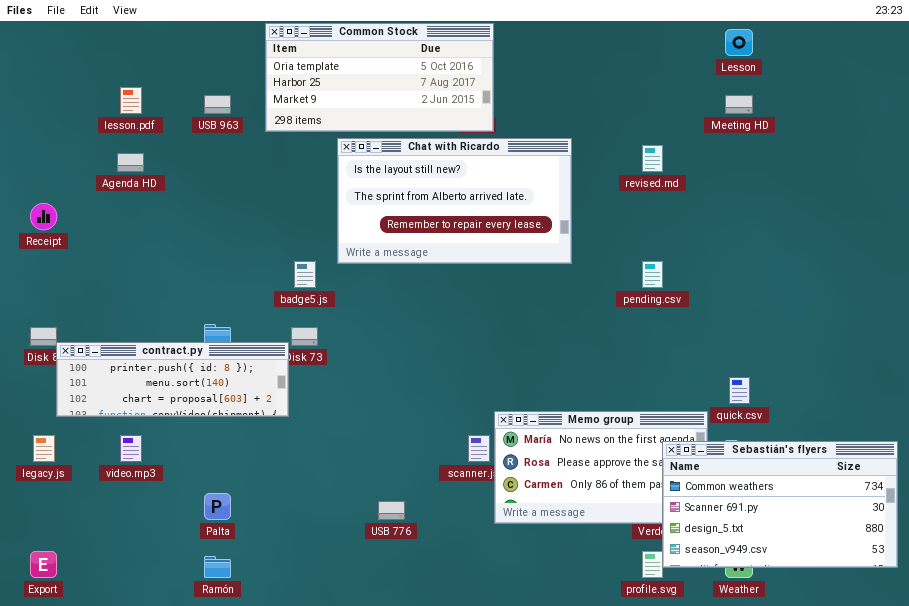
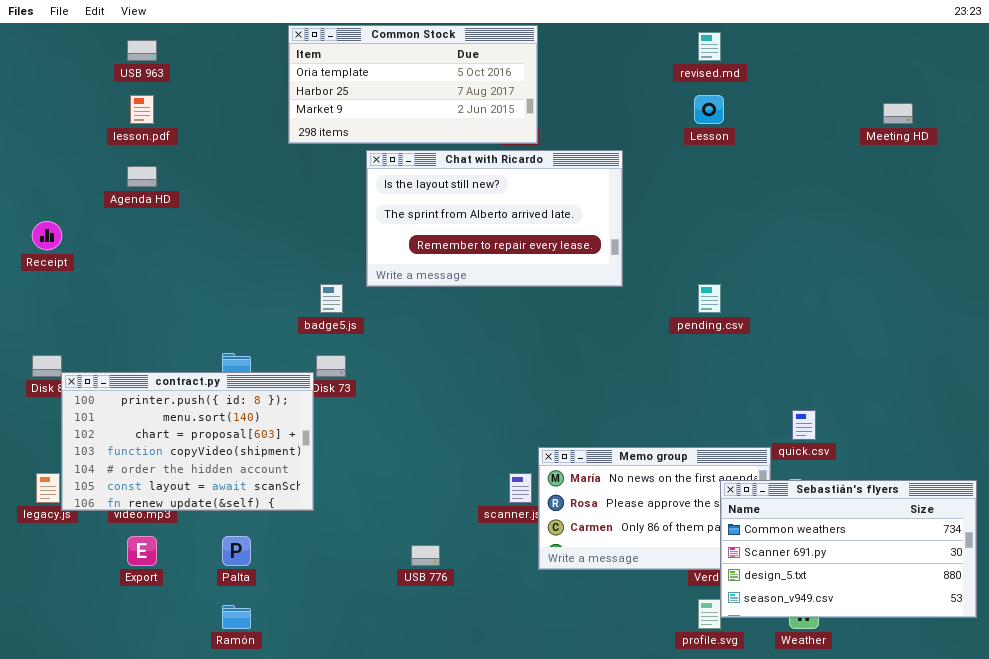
Lesson: [725,29,753,56] -> [694,95,724,124], moved
USB 963: [204,95,231,114] -> [127,40,157,61], moved
Meeting HD: [725,95,753,114] -> [883,103,913,124], moved
revised.md: [642,145,663,172] -> [698,32,721,61], moved
contract.py: [56,342,289,417] -> [61,372,314,511], resized
Export: [30,551,57,578] -> [127,536,157,566], moved

